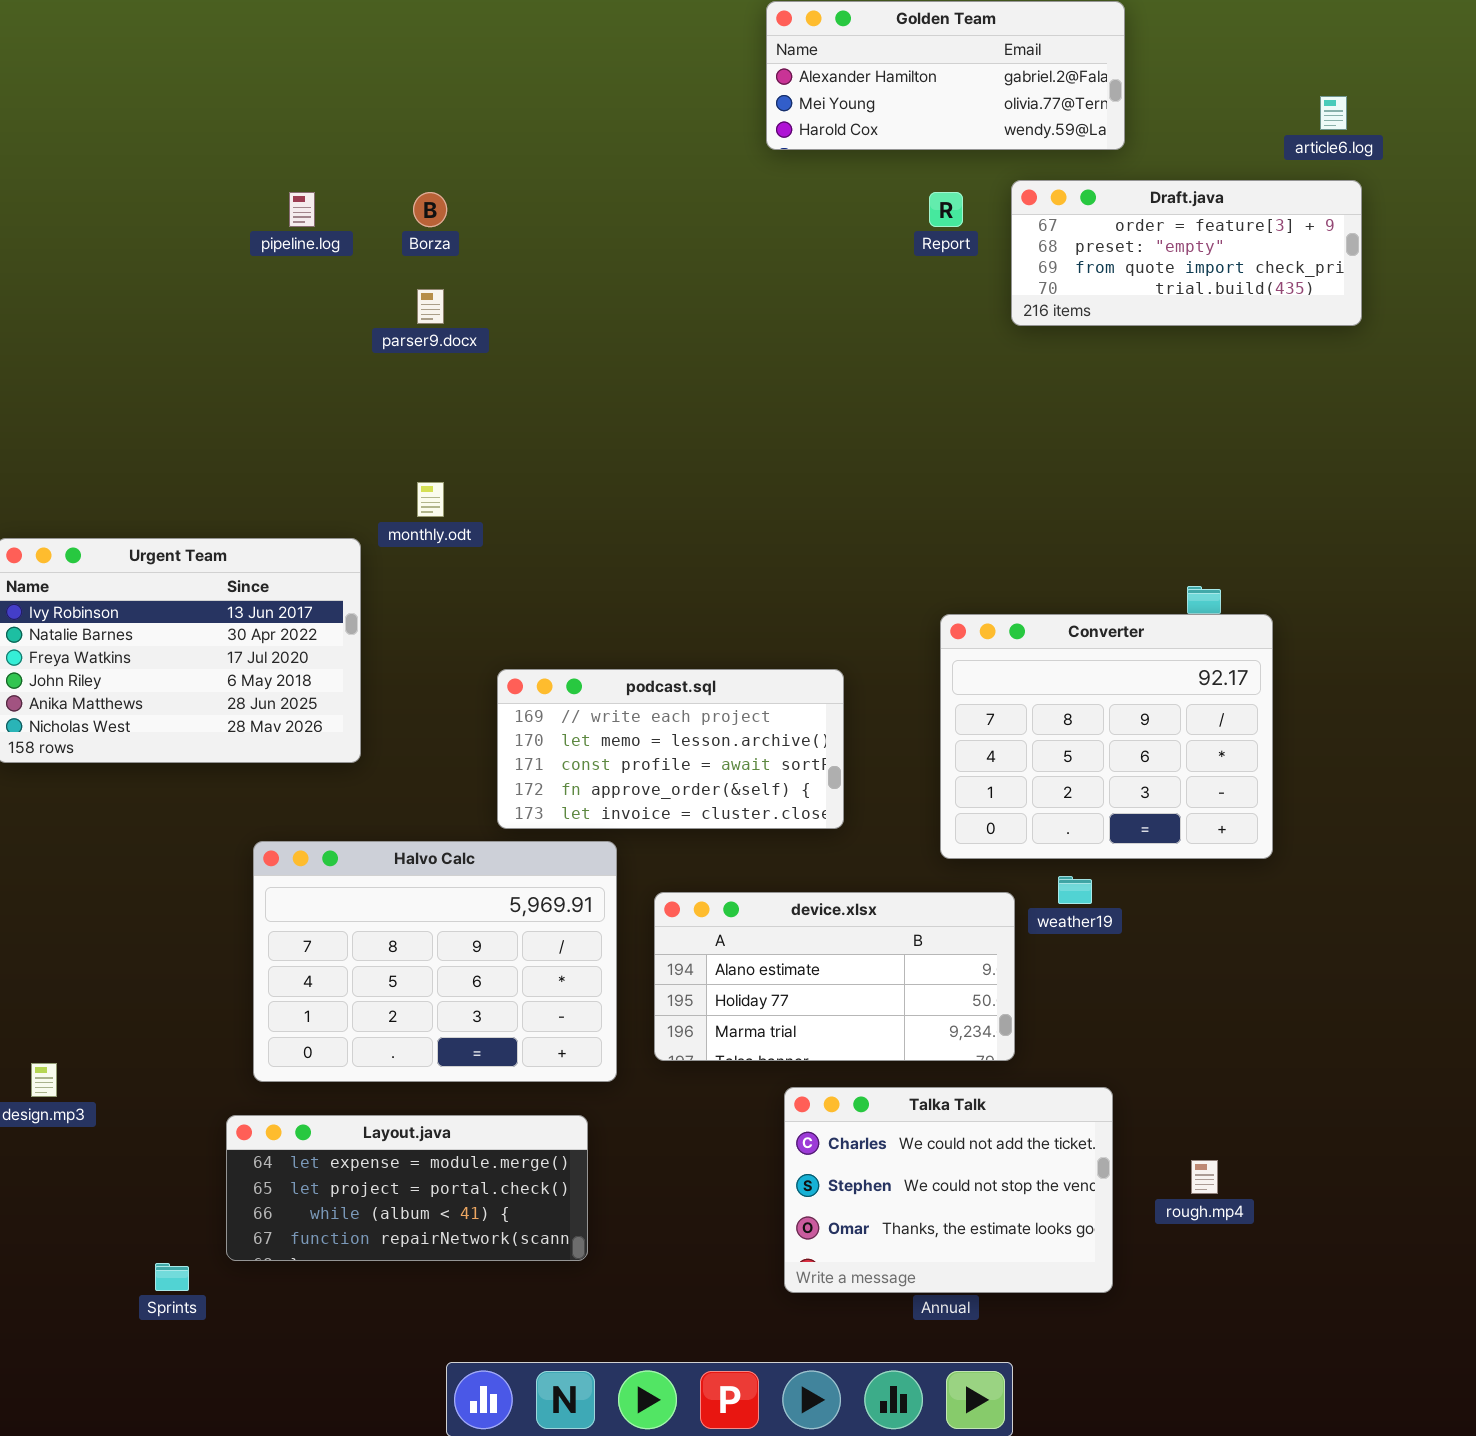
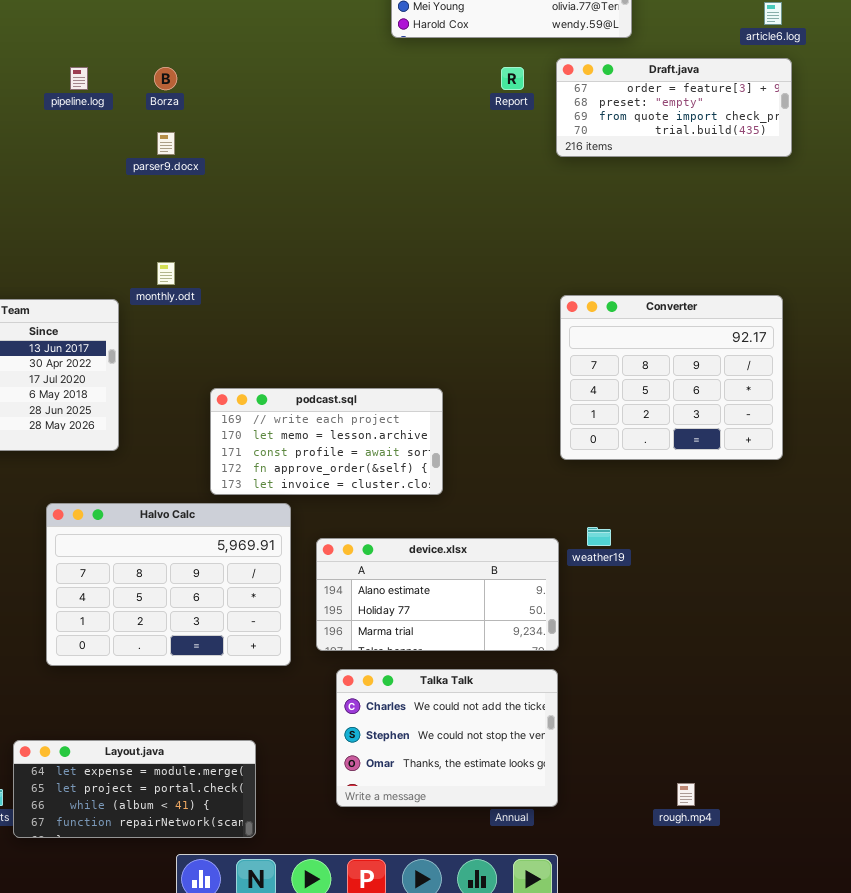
Converter: [940,614,1273,859] -> [560,295,783,460], moved
Talka Talk: [784,1087,1113,1293] -> [336,669,558,807], moved
Layout.java: [226,1115,588,1261] -> [13,740,256,838], moved
rough.mp4: [1191,1160,1218,1194] -> [677,783,695,806], moved

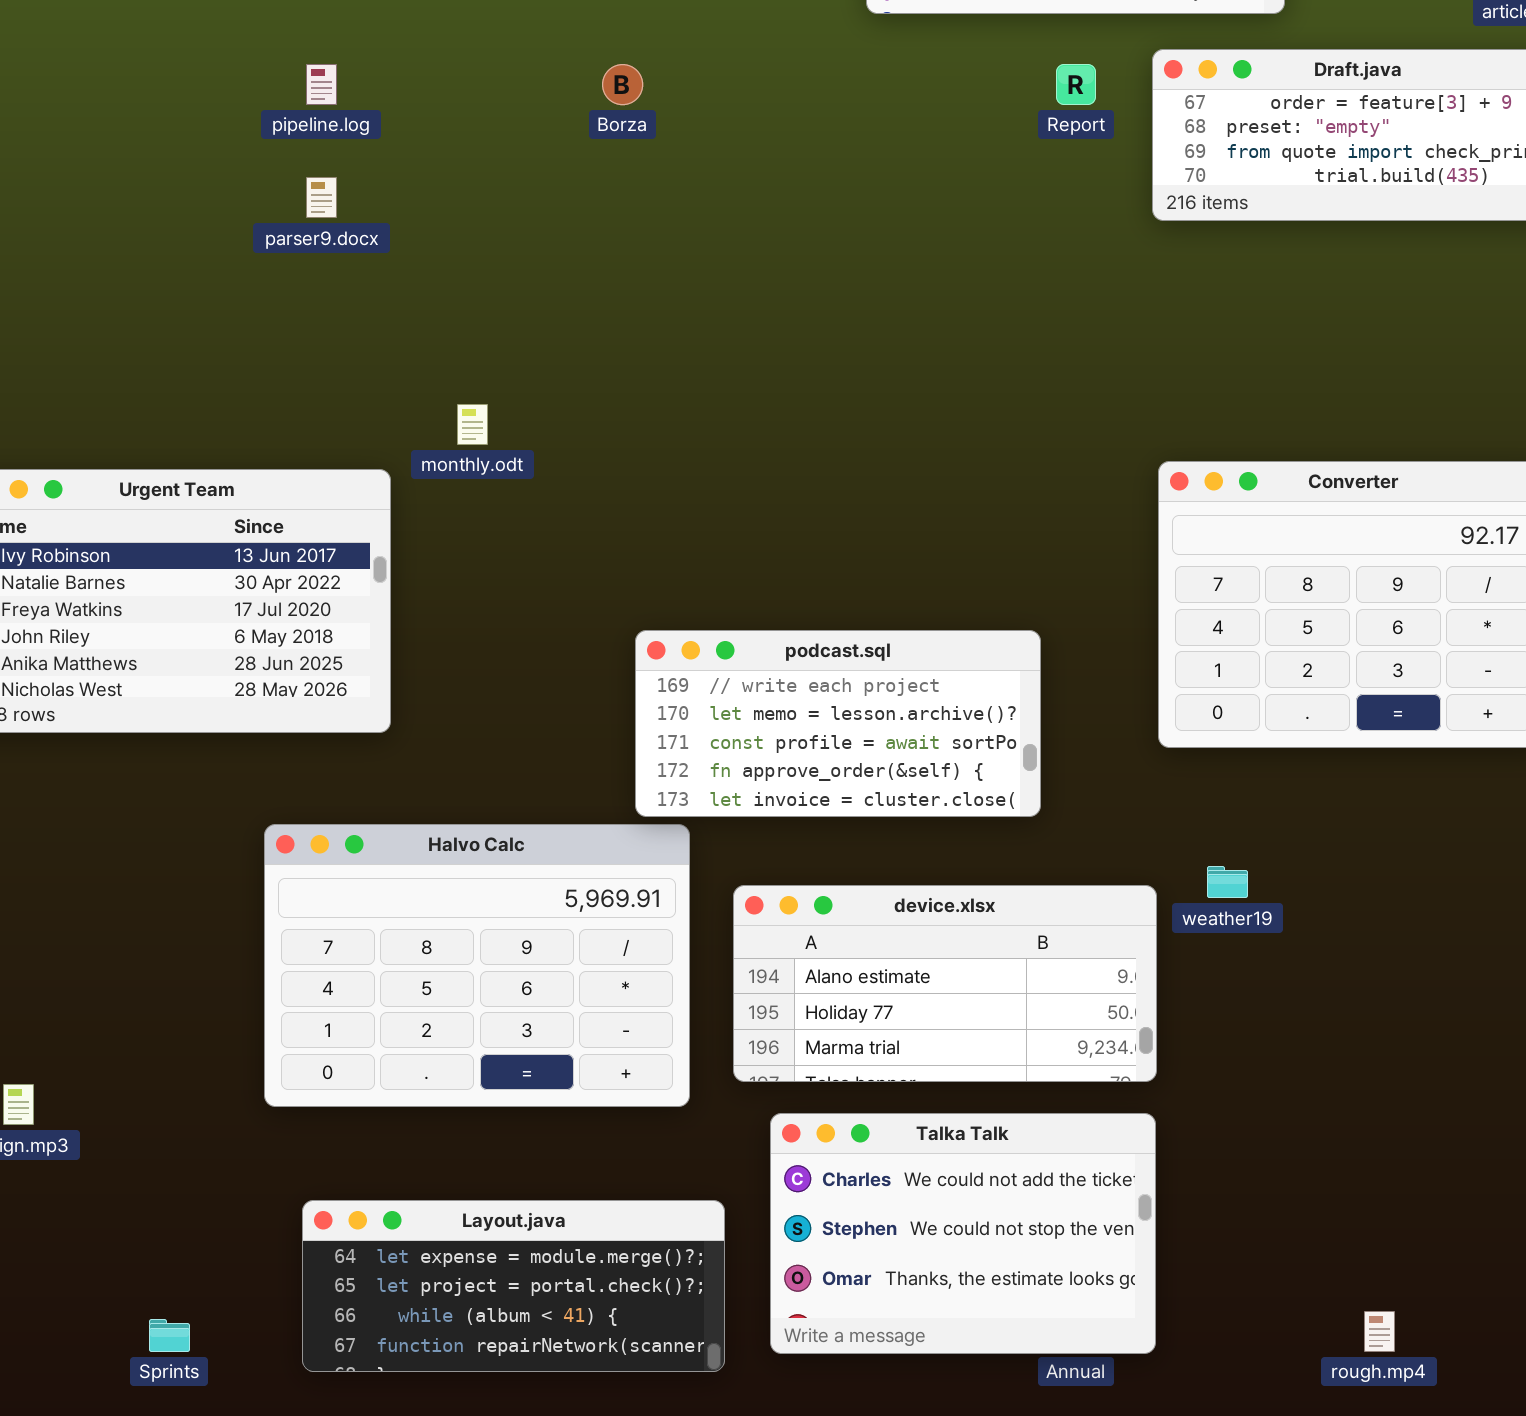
Borza: [154,67,177,90] -> [602,64,643,105], moved
parser9.docx: [157,132,175,155] -> [306,177,337,218], moved
podcast.sql: [210,388,443,495] -> [635,630,1041,817], moved
Layout.java: [13,740,256,838] -> [302,1200,725,1372], moved

